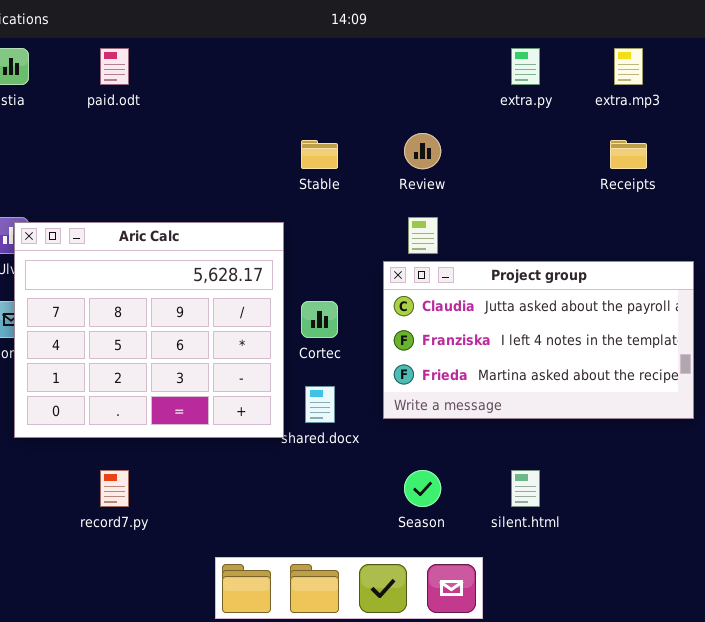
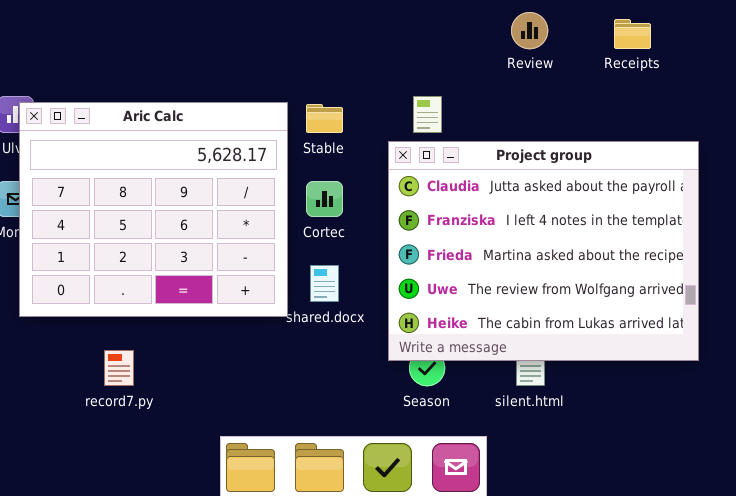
Review: [404,133,441,169] -> [511,12,548,49], moved
Stable: [301,140,338,169] -> [306,104,343,133], moved
Project group: [383,261,694,419] -> [388,141,699,361], resized

